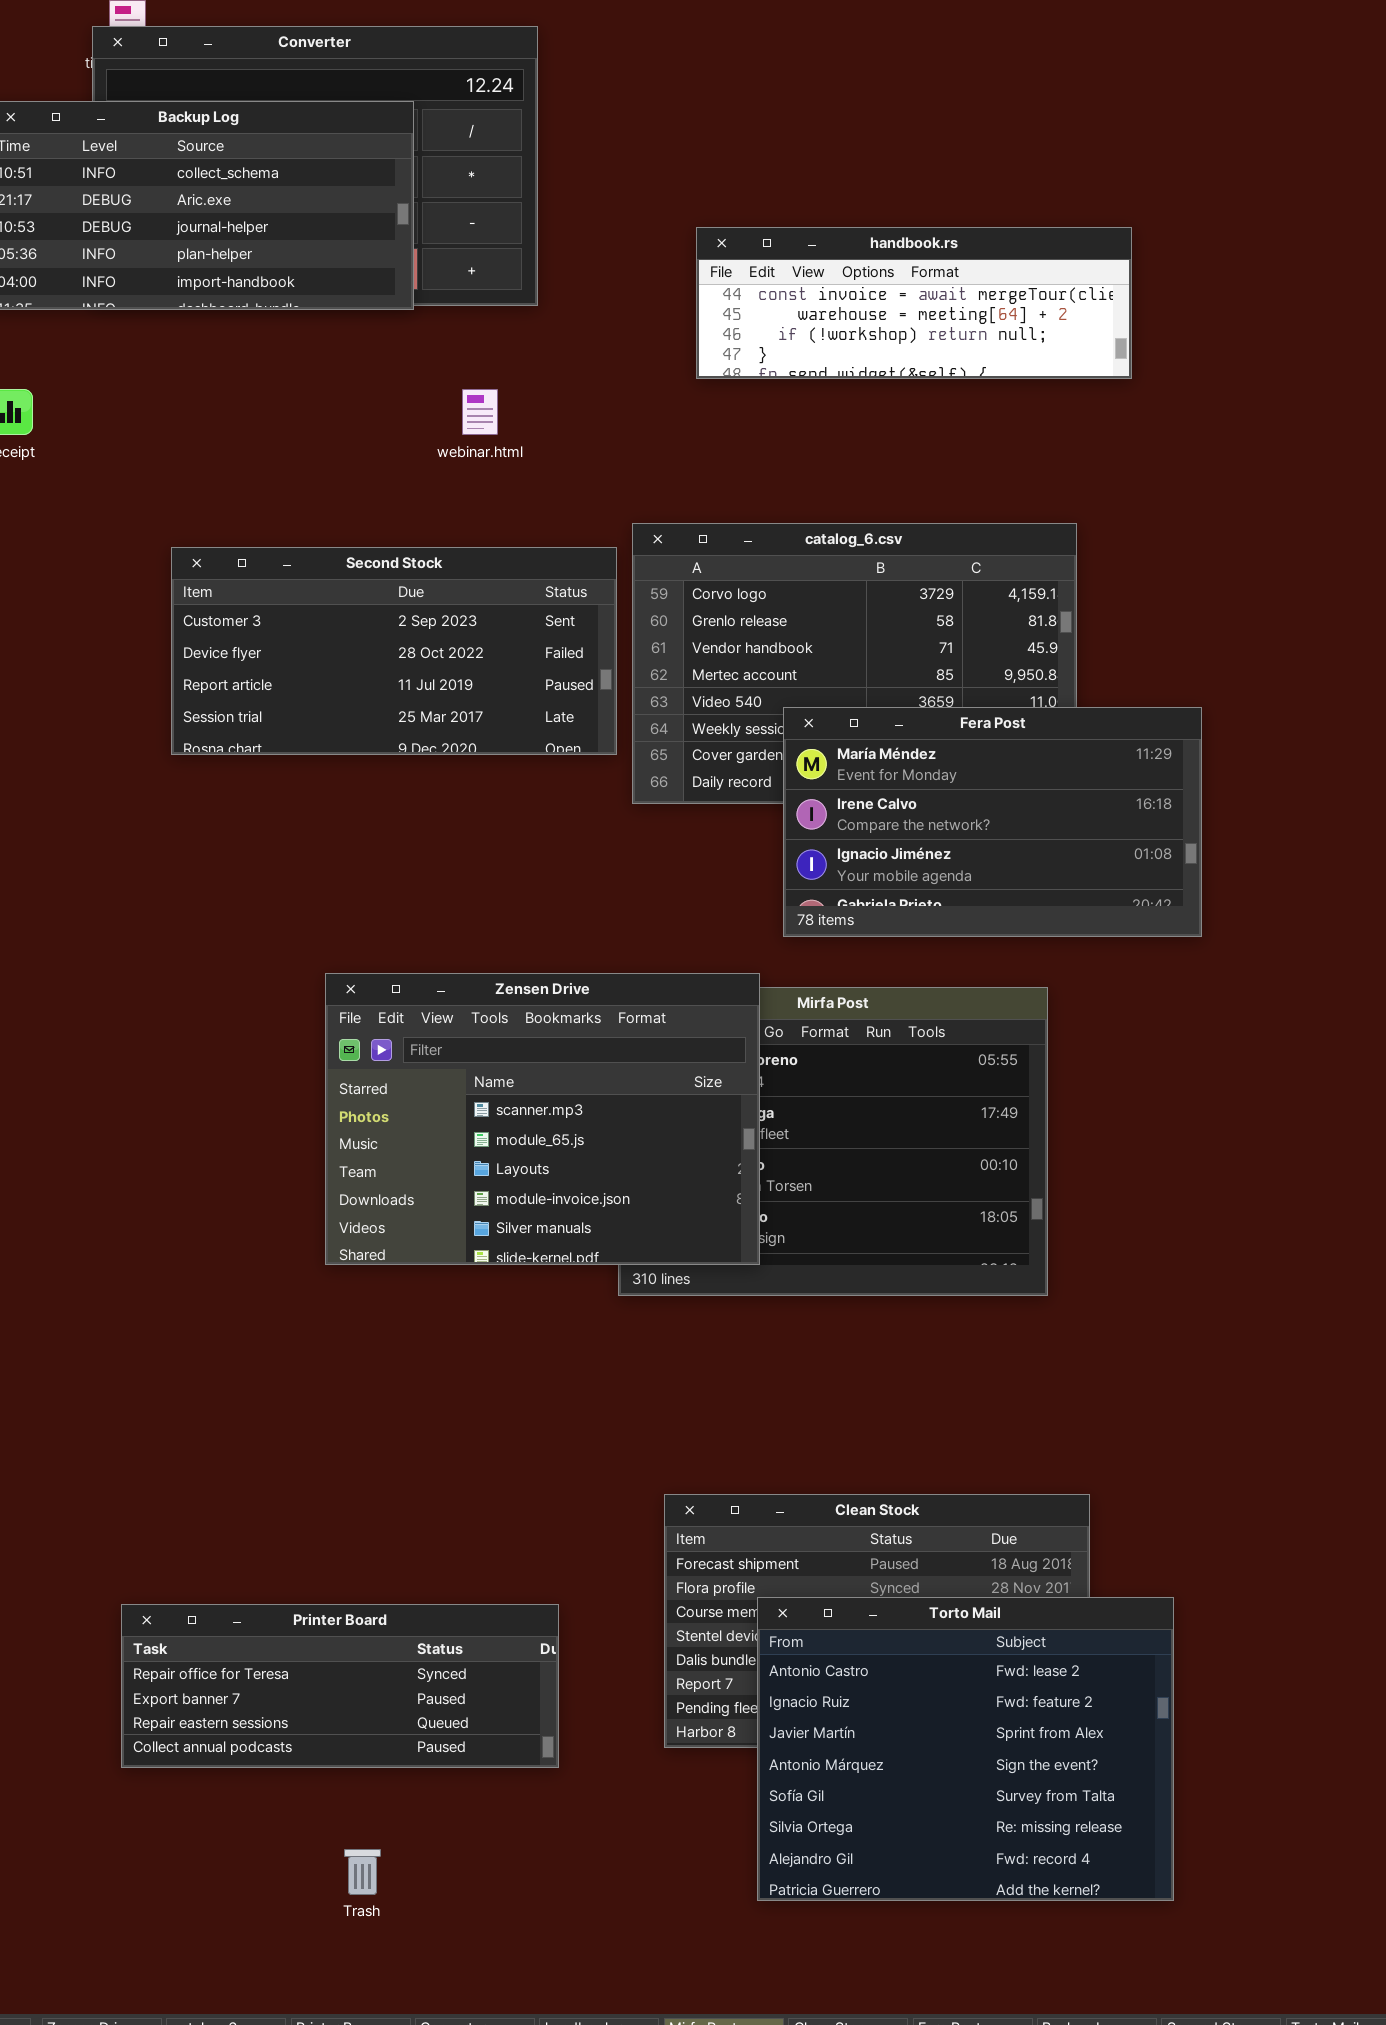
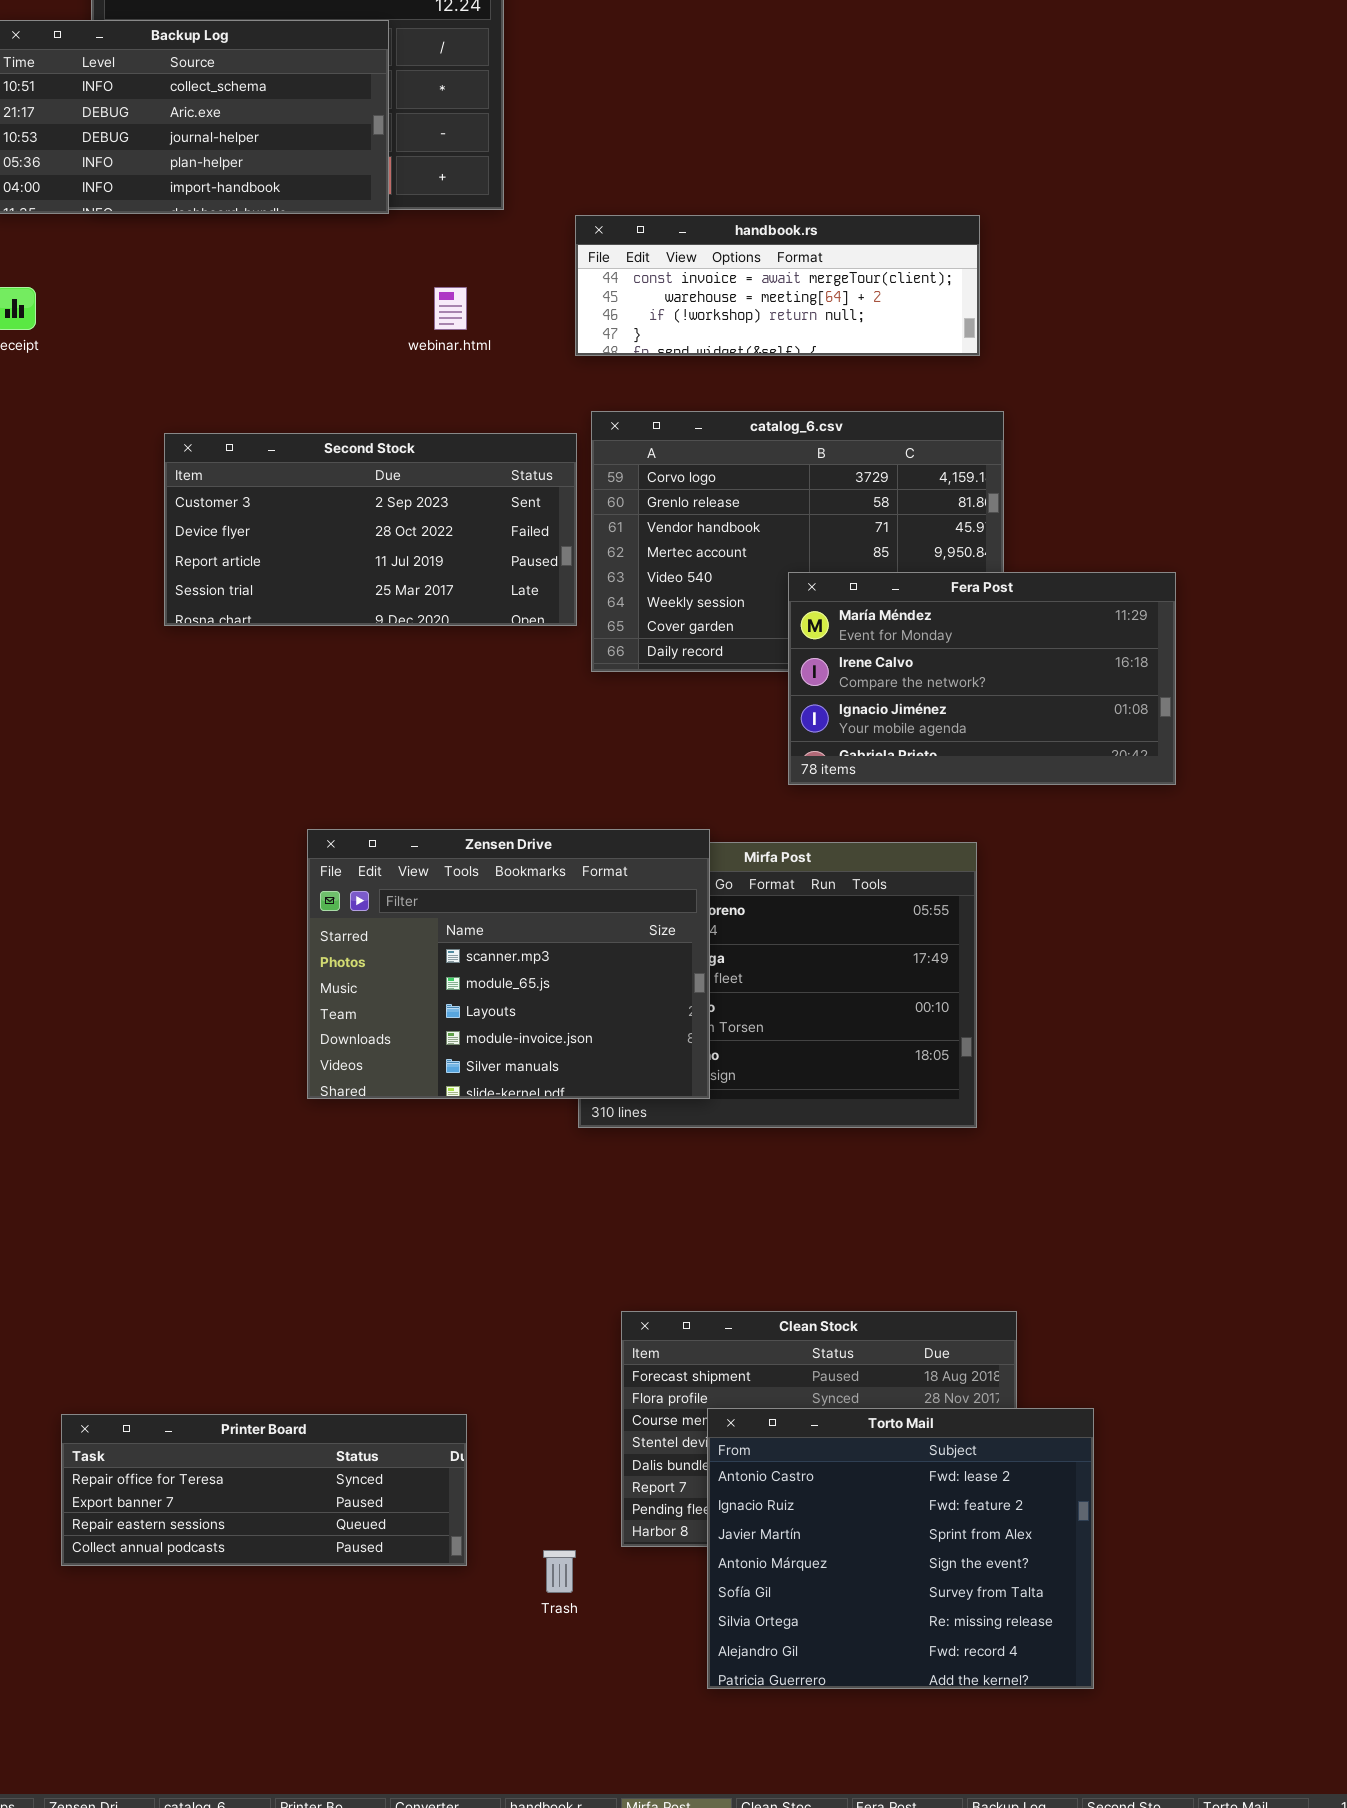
handbook.rs: [696,227,1132,379] -> [575,215,980,356], moved
Fera Post: [783,707,1202,937] -> [788,572,1176,785], moved
Printer Board: [121,1604,559,1768] -> [61,1414,467,1566], moved
Trash: [344,1849,381,1895] -> [543,1550,576,1593], moved

